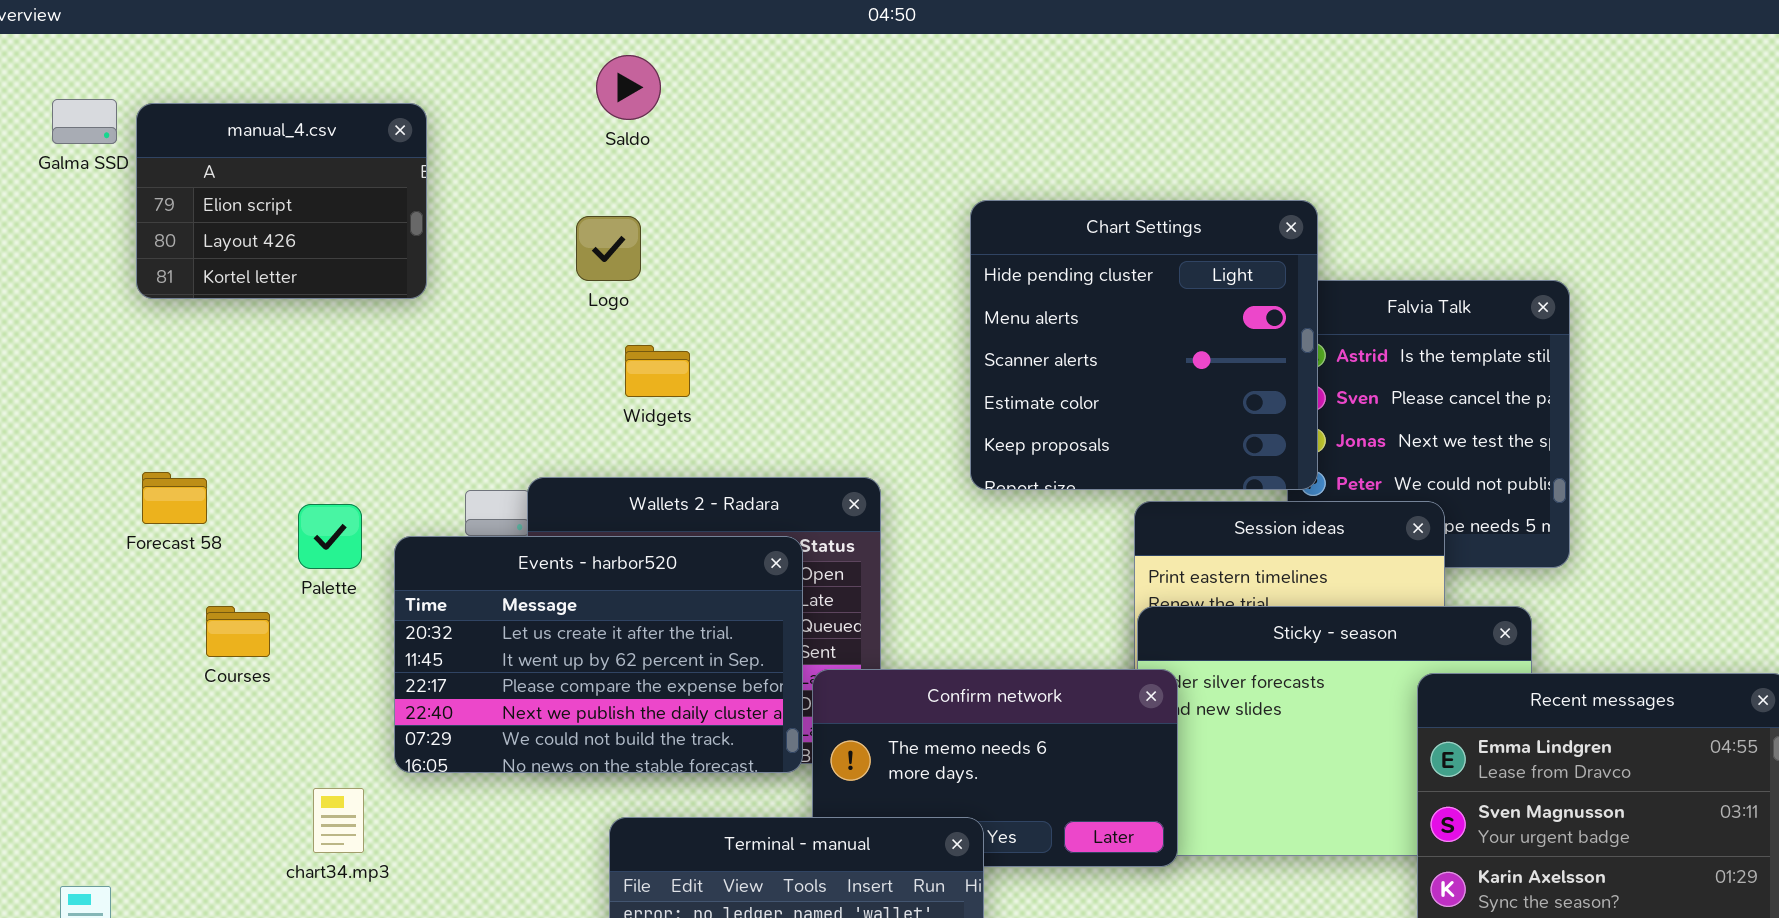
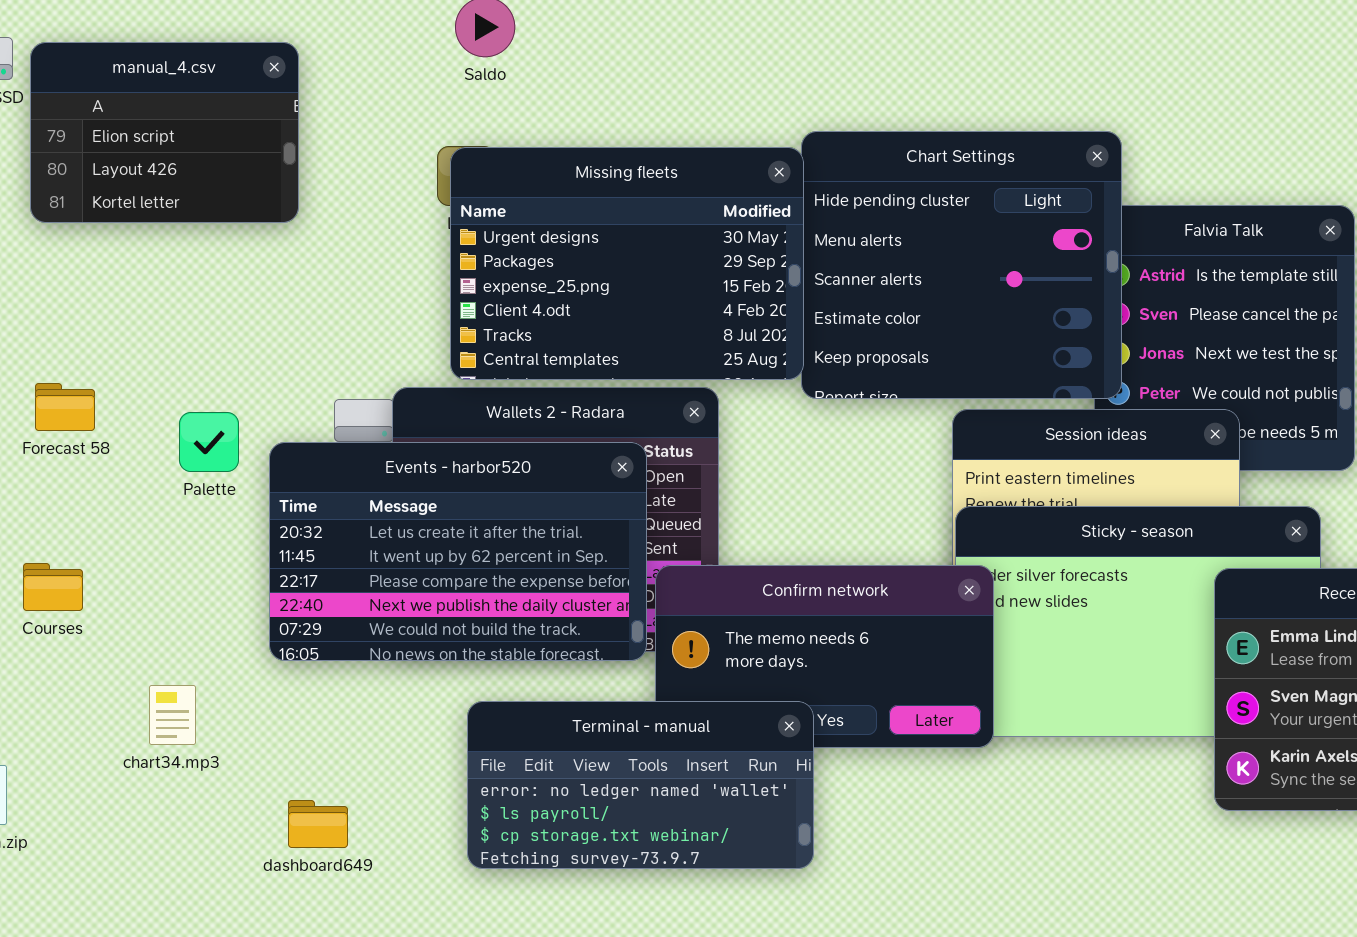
Missing fleets: none -> [450,147,804,380], opened
Courses: [206,606,270,657] -> [23,563,83,611], moved
chart34.mp3: [313,788,364,853] -> [149,685,196,745], moved

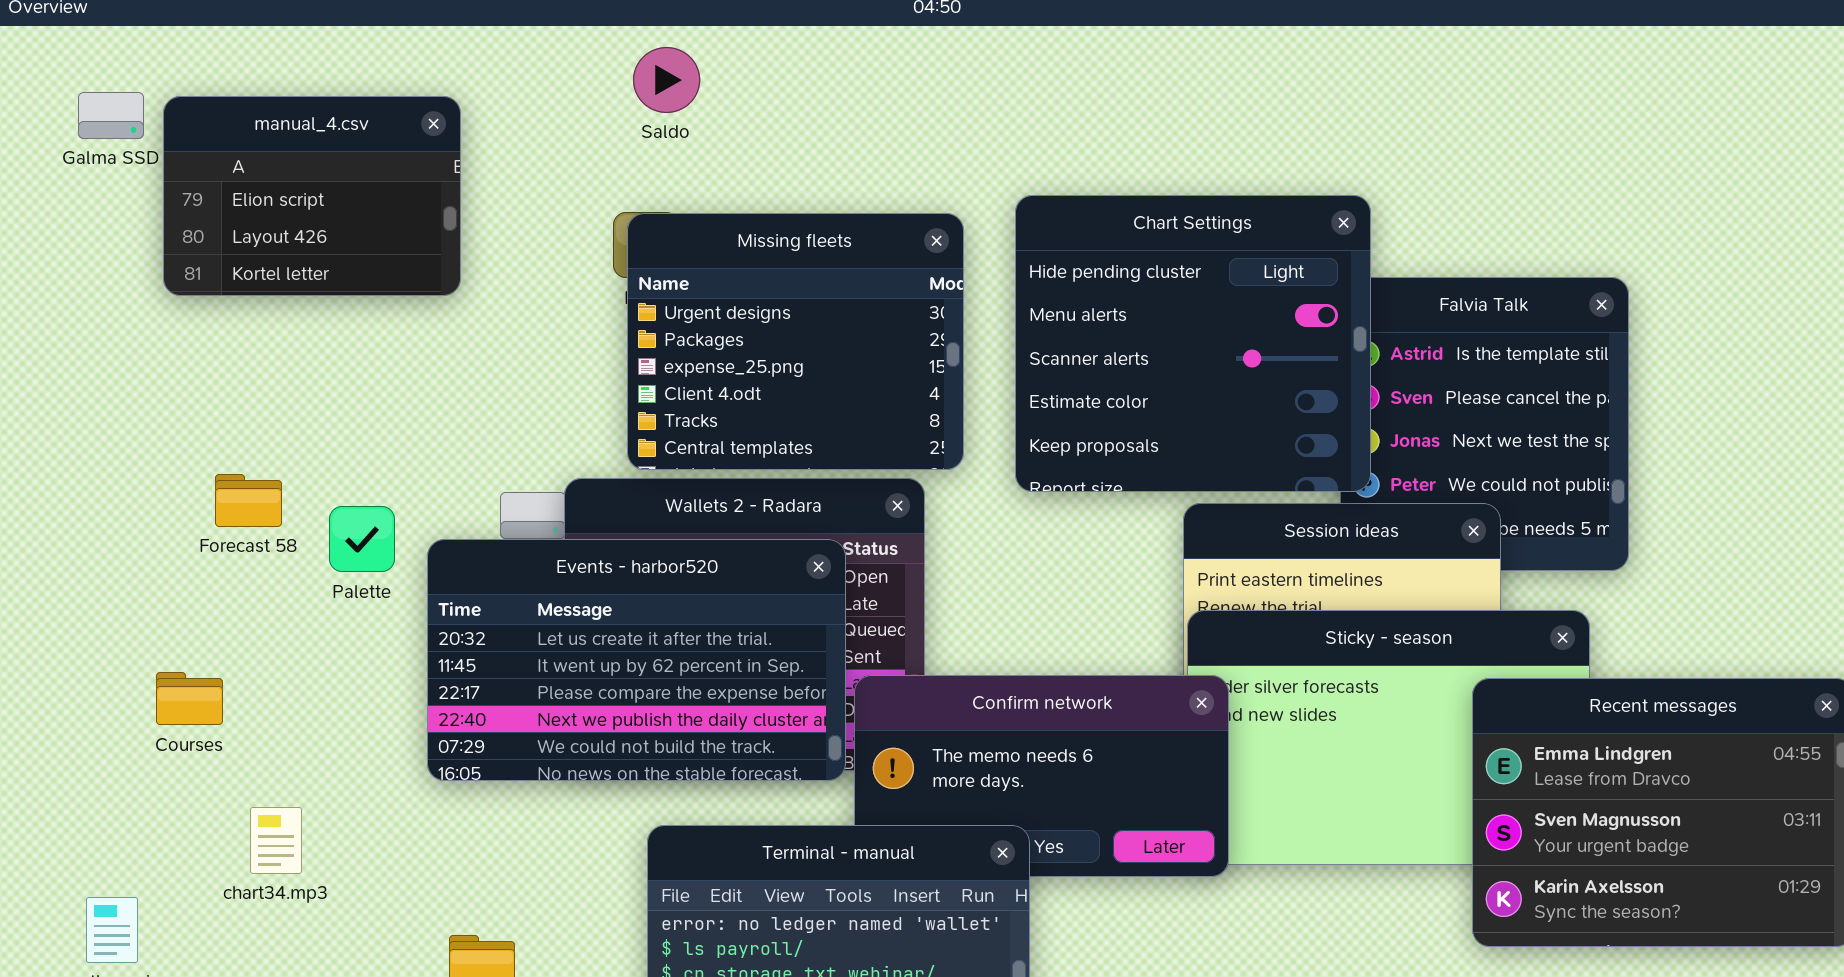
Missing fleets: [450,147,804,380] -> [627,213,964,470], resized
Forecast 58: [35,383,95,431] -> [215,474,282,527], moved
chart34.mp3: [149,685,196,745] -> [250,807,302,874], moved

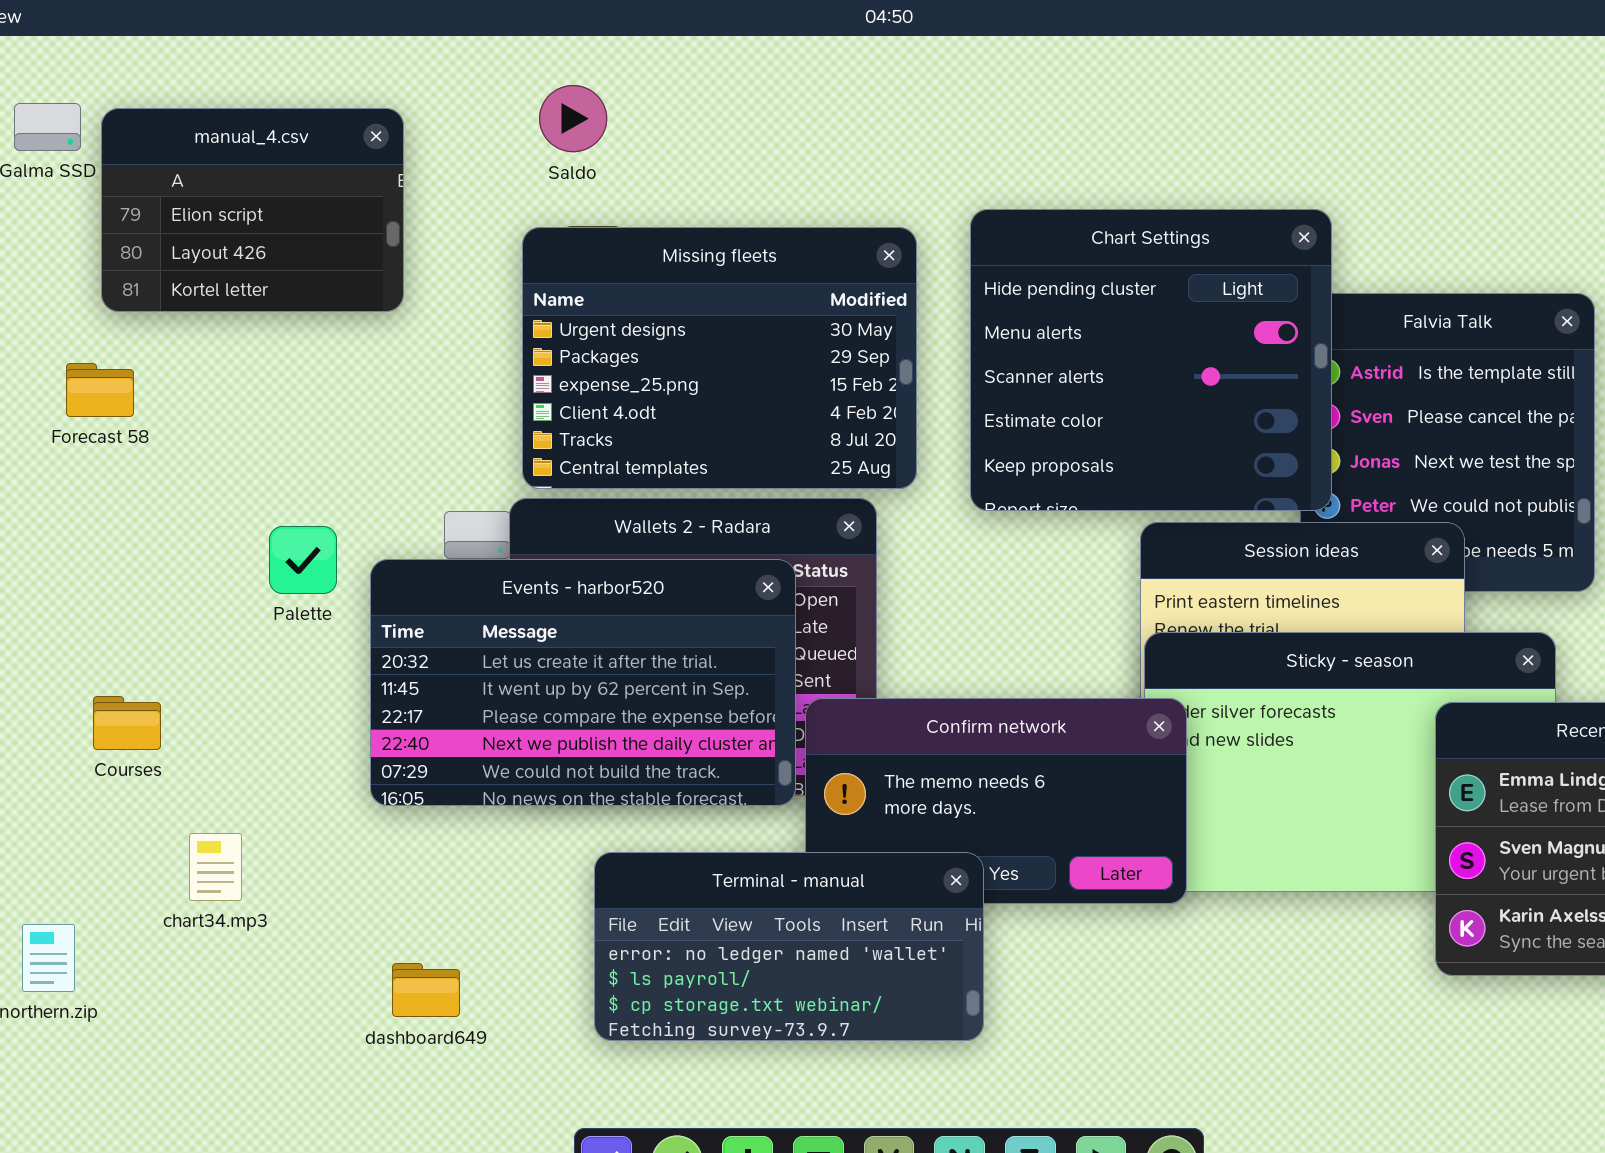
Saldo: [633,47,700,113] -> [539,85,607,152], moved
Missing fleets: [627,213,964,470] -> [522,227,917,489], resized
Forecast 58: [215,474,282,527] -> [66,363,134,417], moved

